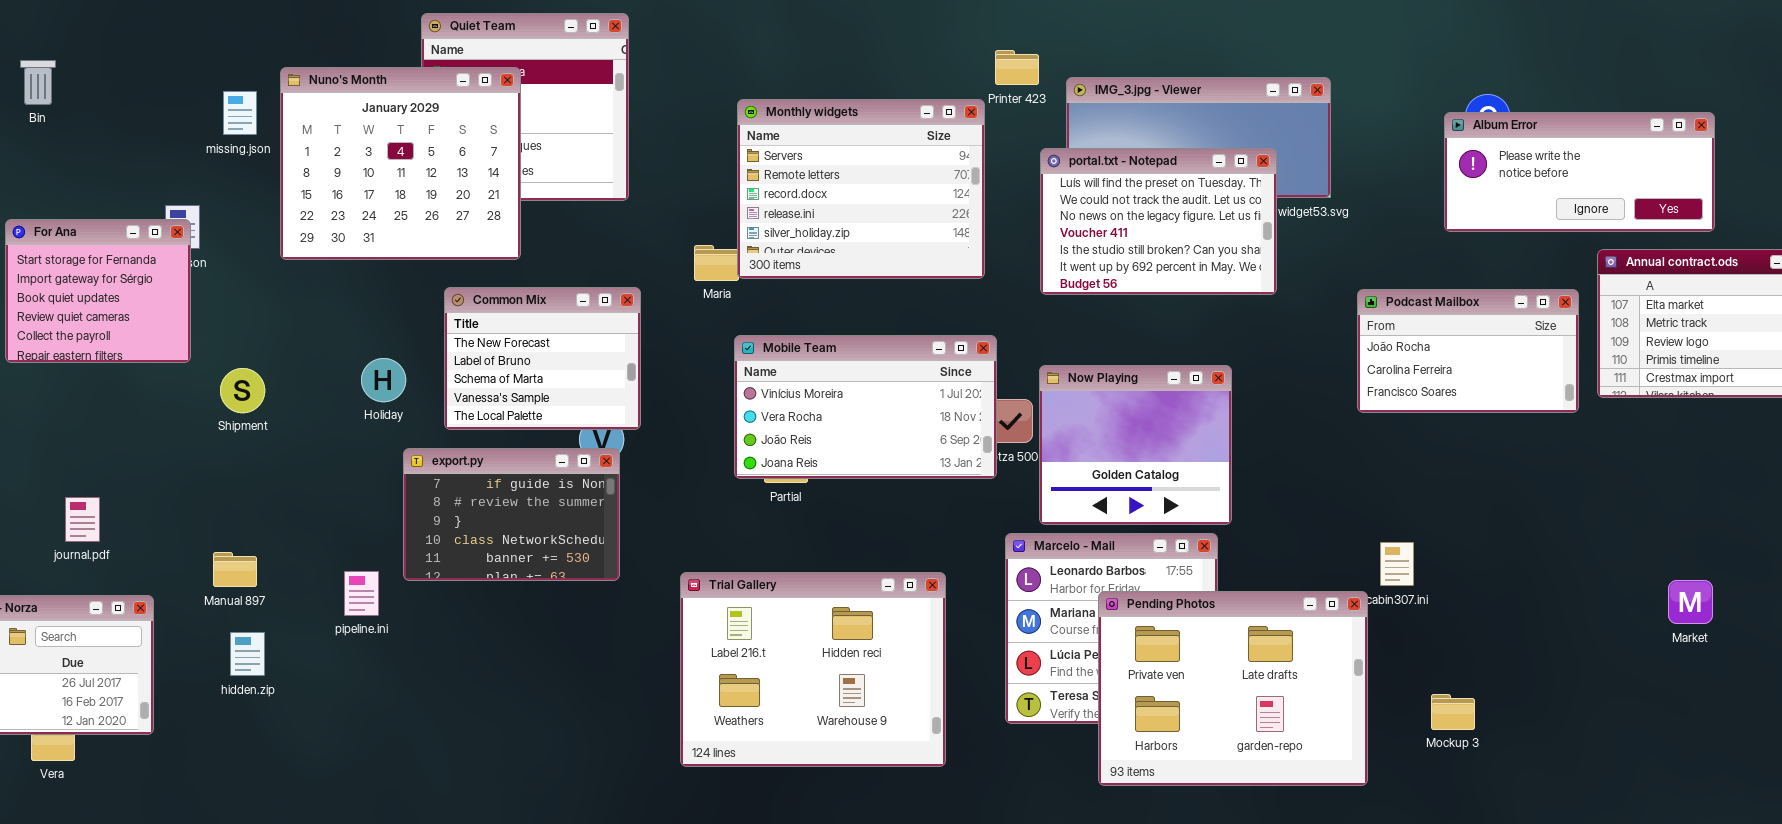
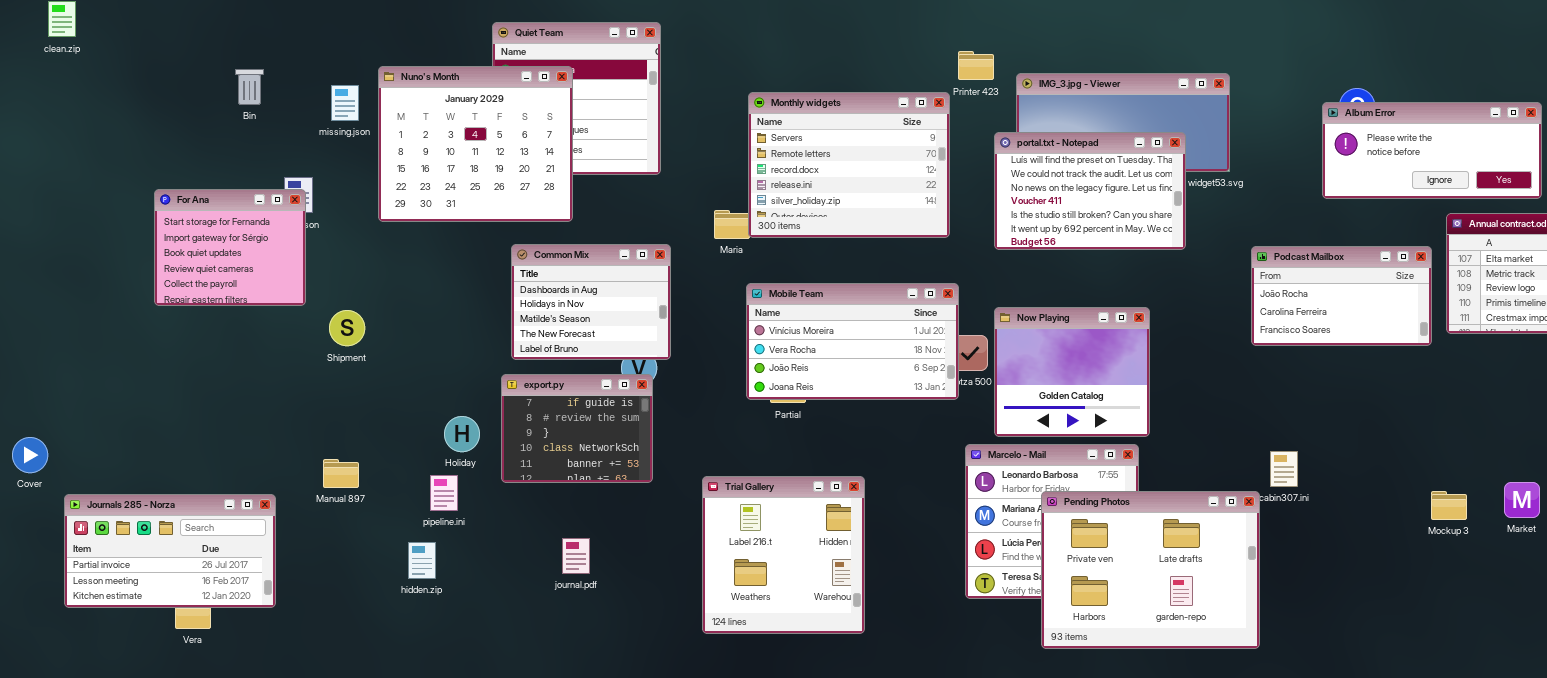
Bin: [20,60,56,105] -> [235,69,264,105], moved
Common Mix: [444,287,641,430] -> [511,244,671,360], scrolled up 3 rows
Holiday: [361,358,406,402] -> [444,416,480,452], moved
export.py: [403,448,620,581] -> [501,374,653,483], resized
journal.pdf: [65,497,100,542] -> [562,538,590,574], moved
Trial Gallery: [680,572,946,767] -> [702,476,865,634], resized
hidden.zip: [230,632,265,676] -> [408,542,436,579], moved
Mockup 3: [1431,694,1475,730] -> [1431,491,1467,520], moved

